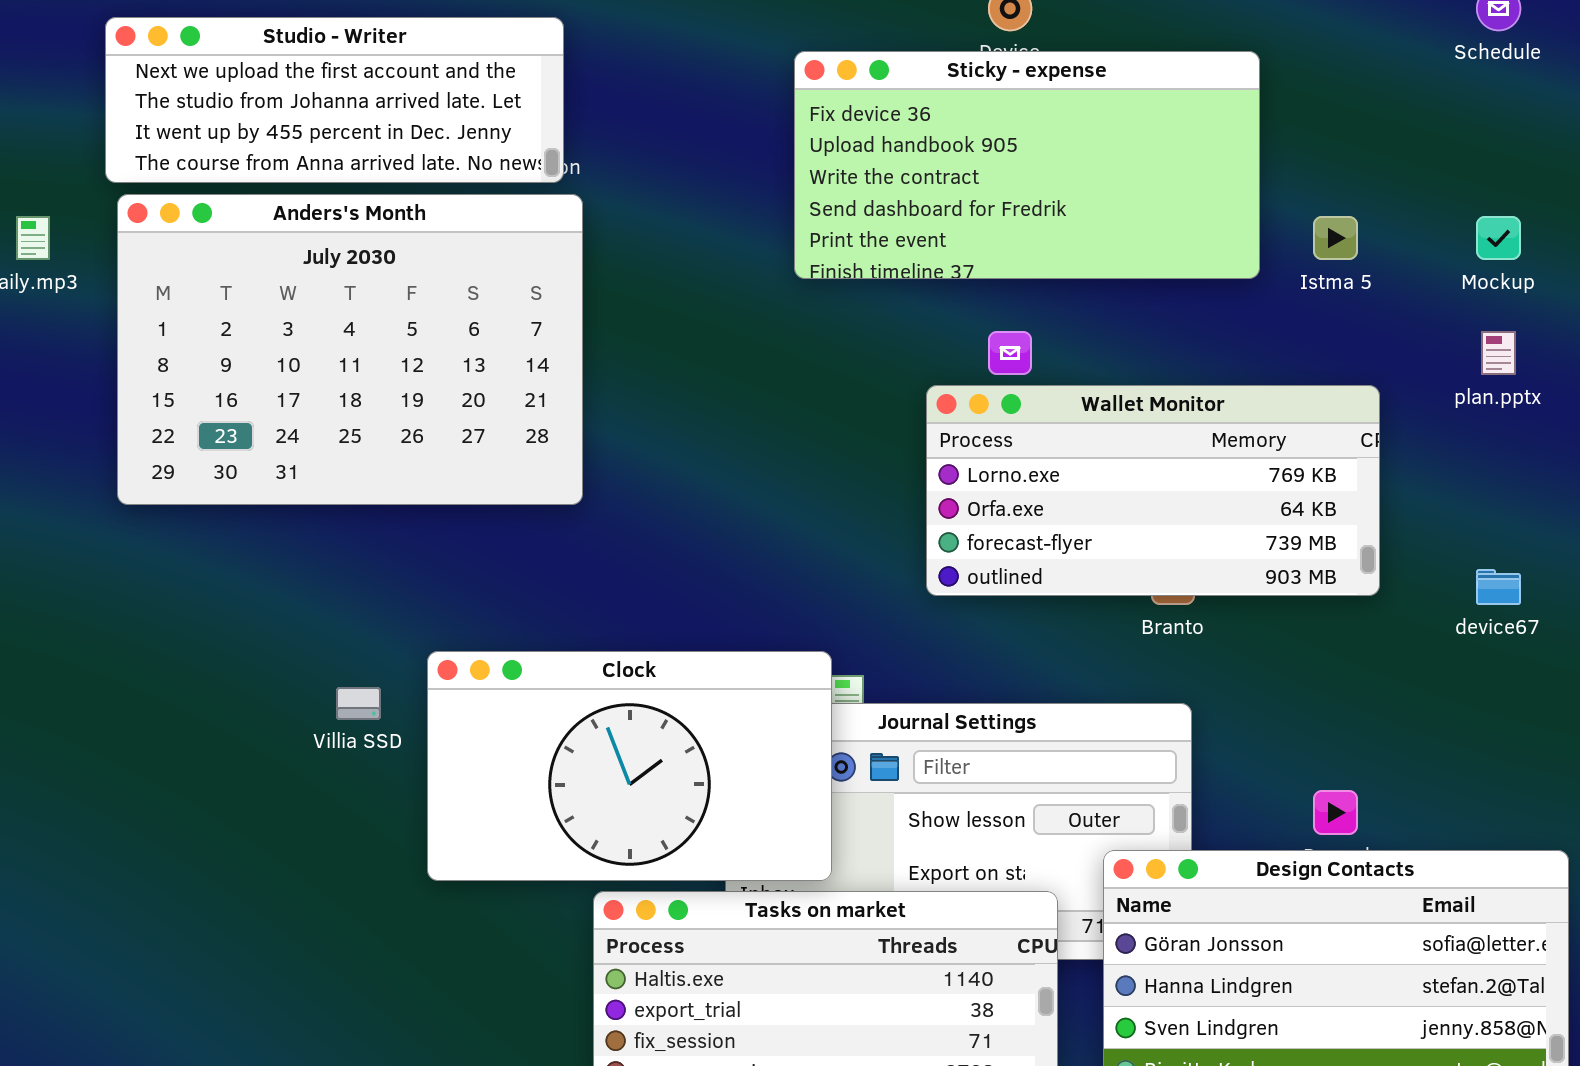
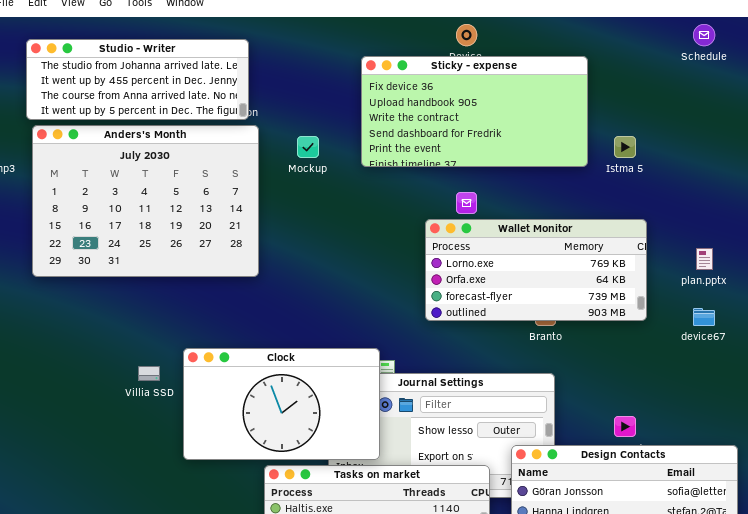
Studio - Writer: [105,17,564,183] -> [26,39,249,120], scrolled down 1 row
Mockup: [1476,216,1521,260] -> [297,136,319,158], moved
plan.pptx: [1481,331,1516,375] -> [696,248,713,270], moved

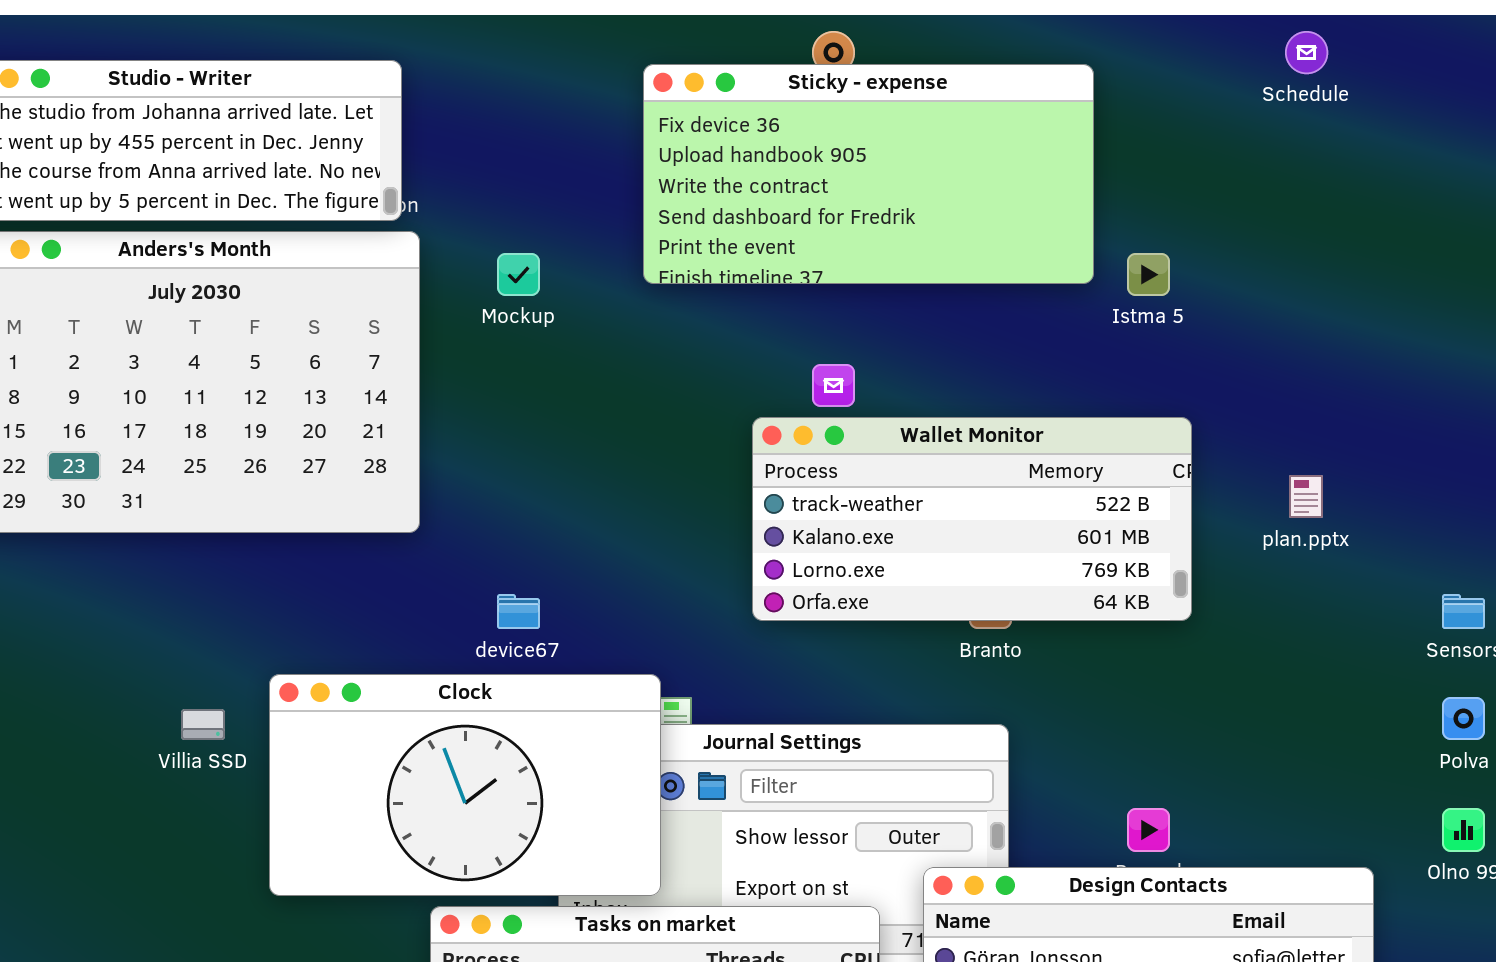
Sticky - expense: [361,56,588,167] -> [643,64,1094,284], moved
Wallet Monitor: [425,219,647,321] -> [752,417,1192,621], scrolled up 2 rows
device67: [693,308,715,326] -> [497,594,540,629], moved

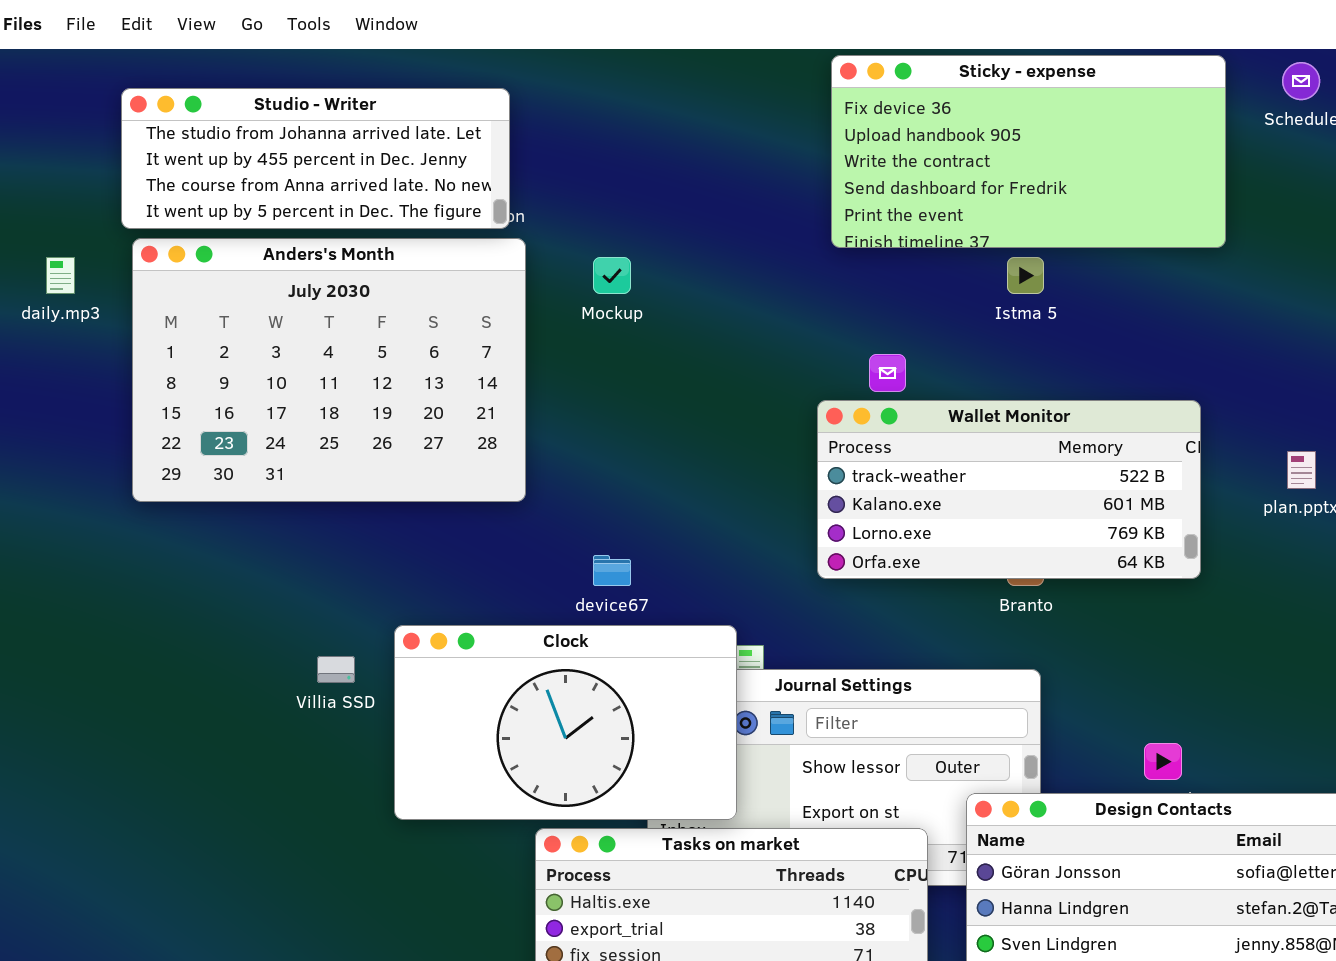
Sticky - expense: [643,64,1094,284] -> [831,55,1226,248], moved
Istma 5: [1127,253,1170,296] -> [1007,257,1044,294], moved

